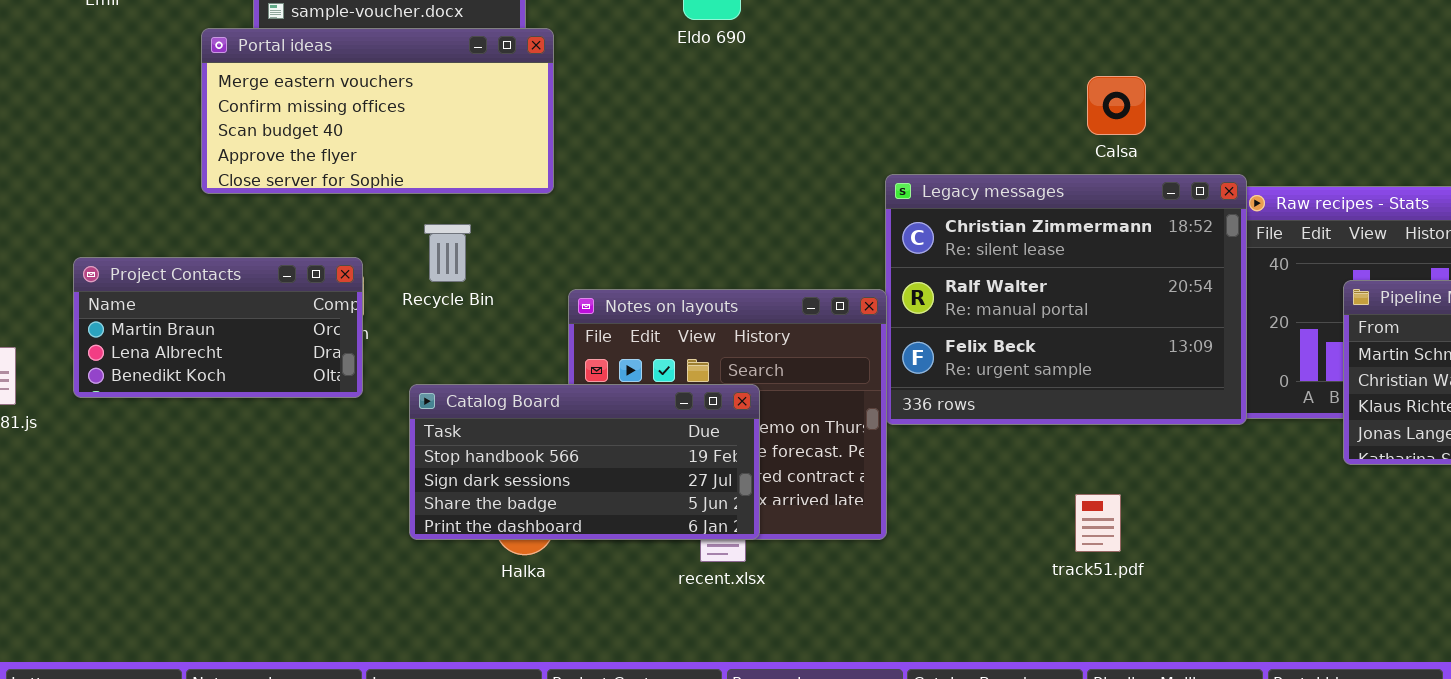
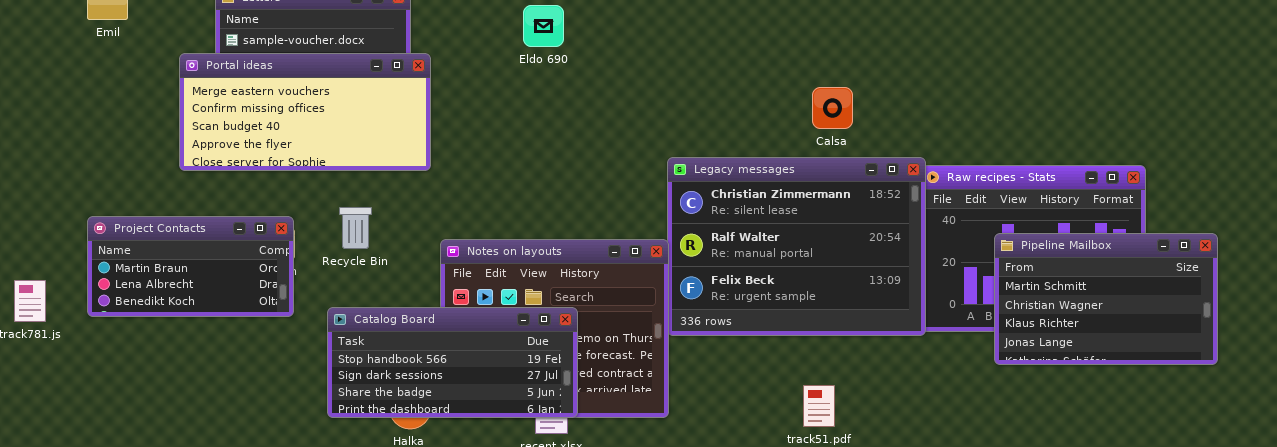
Recycle Bin: [424,224,471,282] -> [339,207,372,249], moved

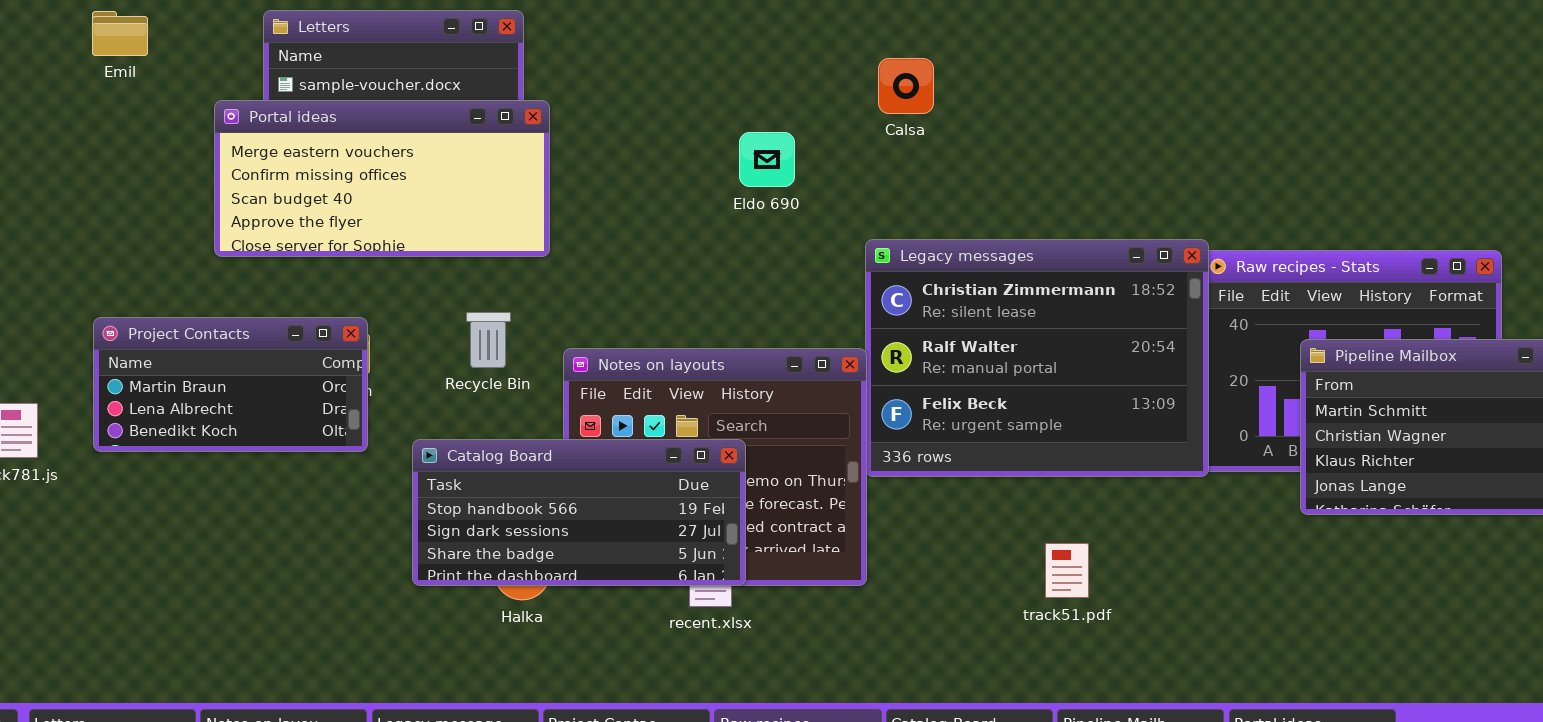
Eldo 690: [523,5,564,47] -> [739,132,795,187], moved
Calsa: [812,87,853,129] -> [878,58,934,114], moved
Recycle Bin: [339,207,372,249] -> [466,312,511,368], moved

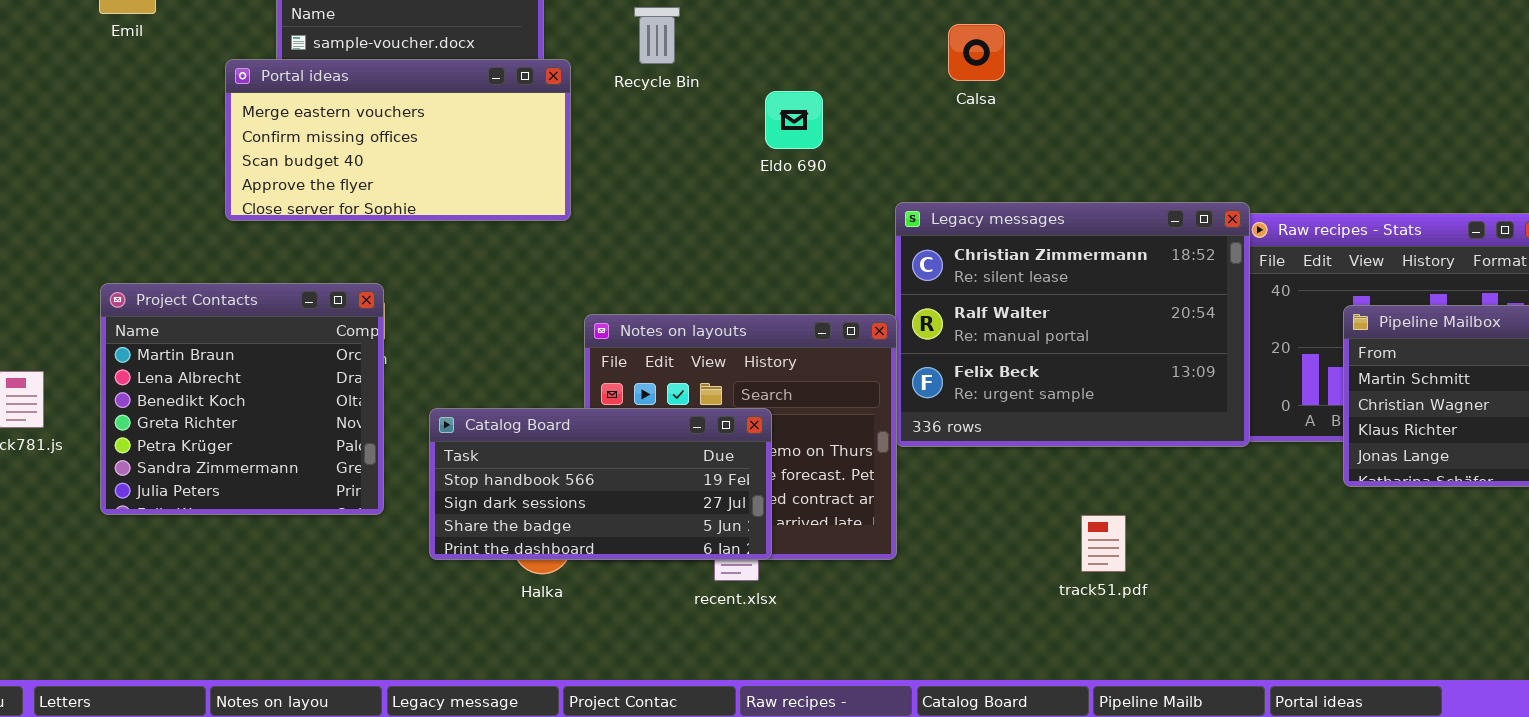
Calsa: [878,58,934,114] -> [948,24,1005,81], moved
Recycle Bin: [466,312,511,368] -> [634,7,680,64], moved
Project Contacts: [93,317,368,452] -> [100,283,384,515], resized

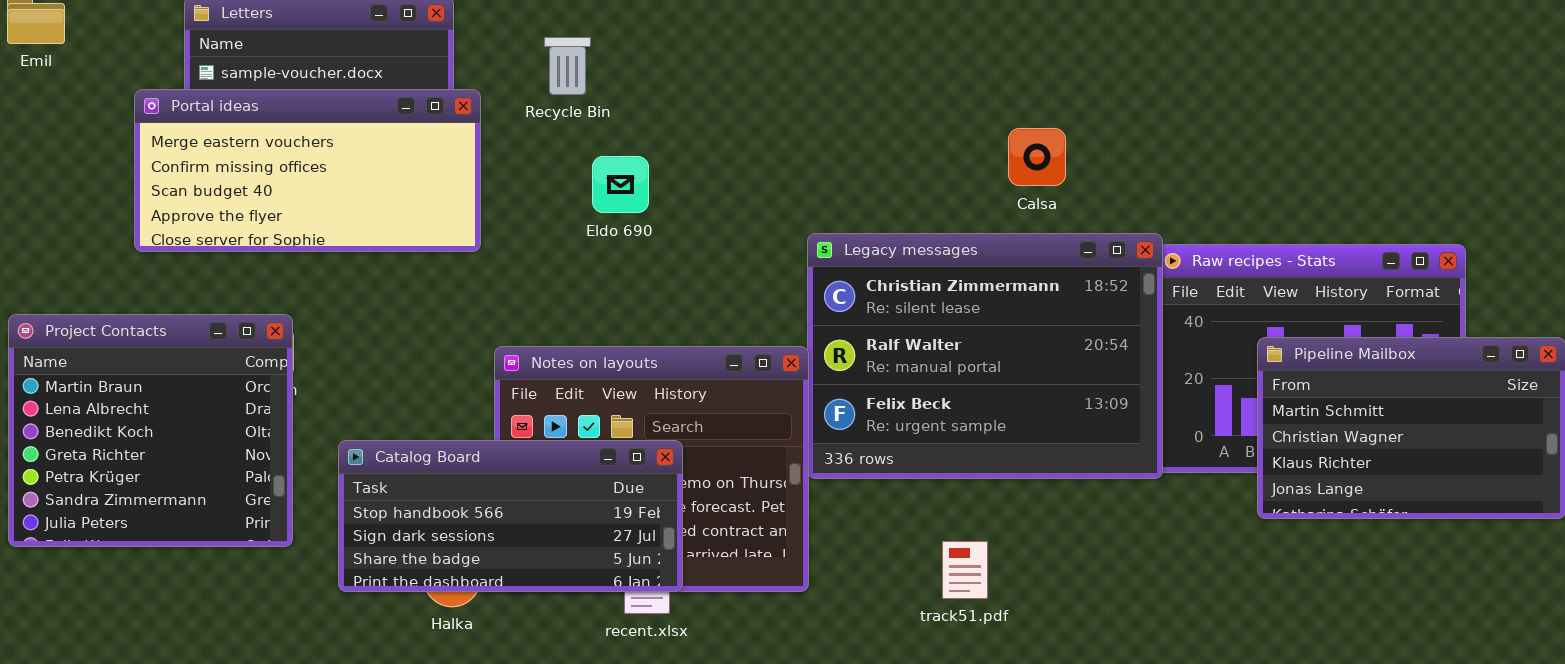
Calsa: [948,24,1005,81] -> [1008,128,1066,186], moved
Eldo 690: [765,91,823,149] -> [592,156,649,213], moved
track51.pdf: [1081,515,1126,572] -> [942,541,988,599], moved

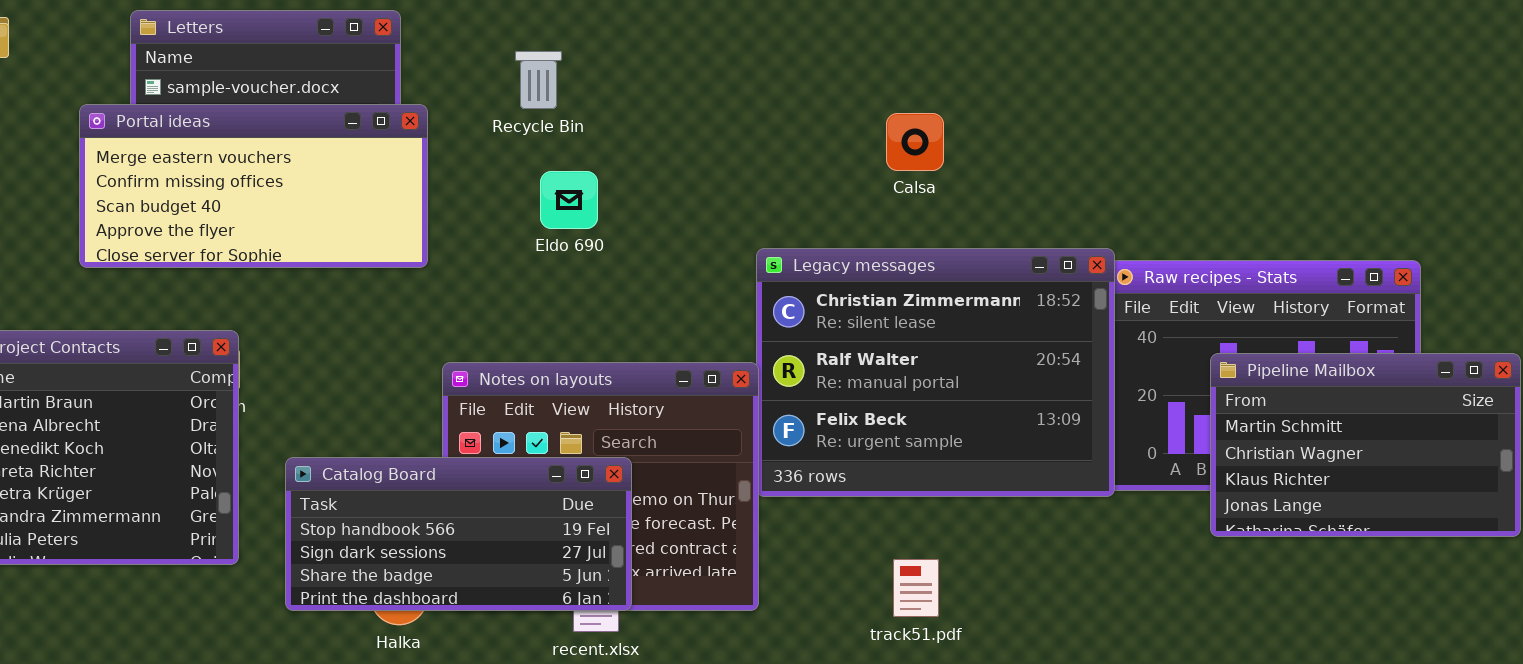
Recycle Bin: [544,37,591,95] -> [515,51,562,109], moved
Calsa: [1008,128,1066,186] -> [886,113,944,171], moved

